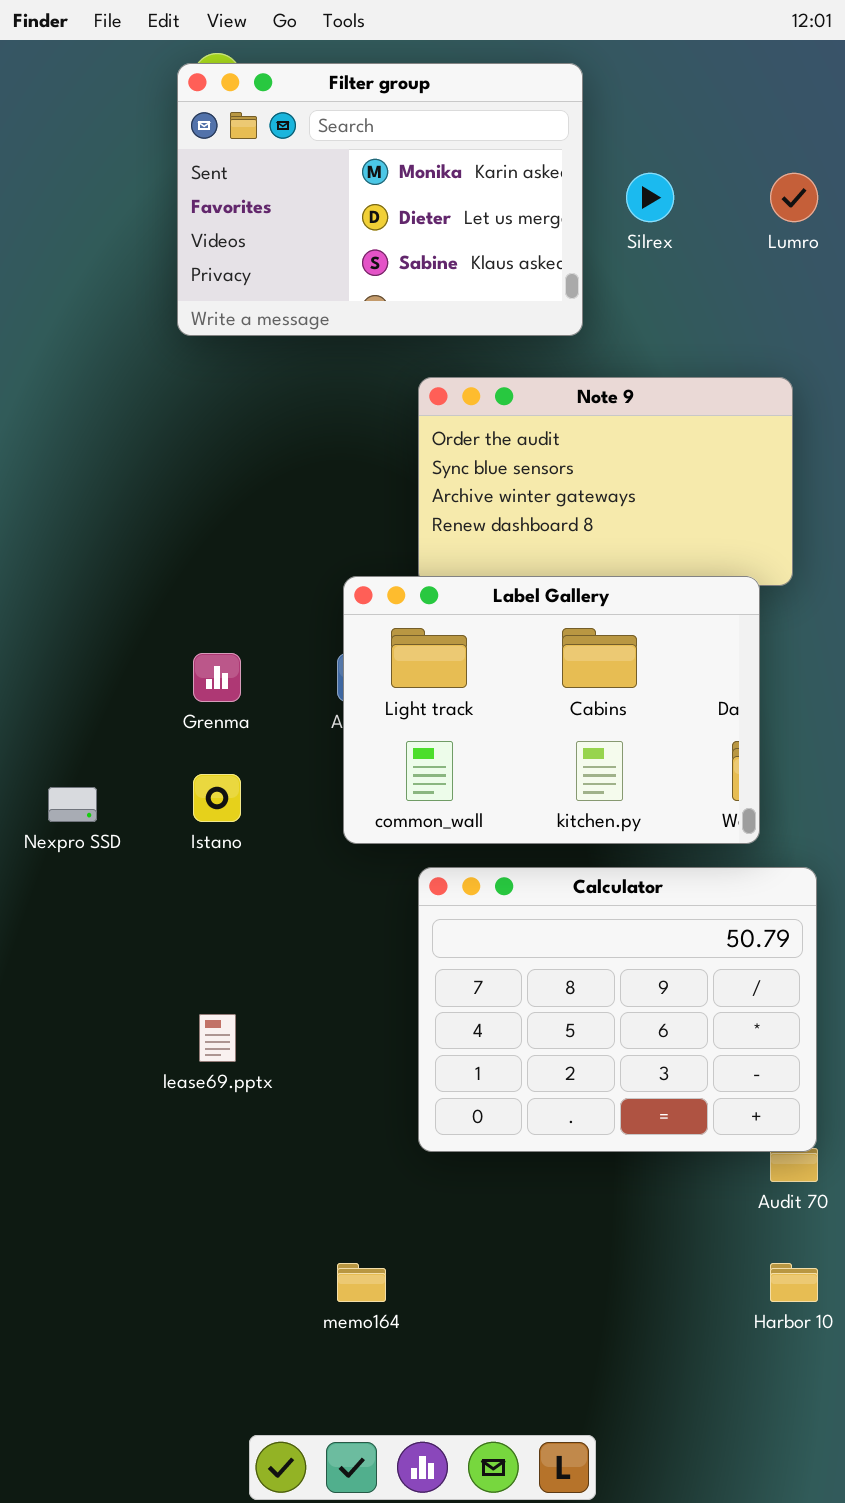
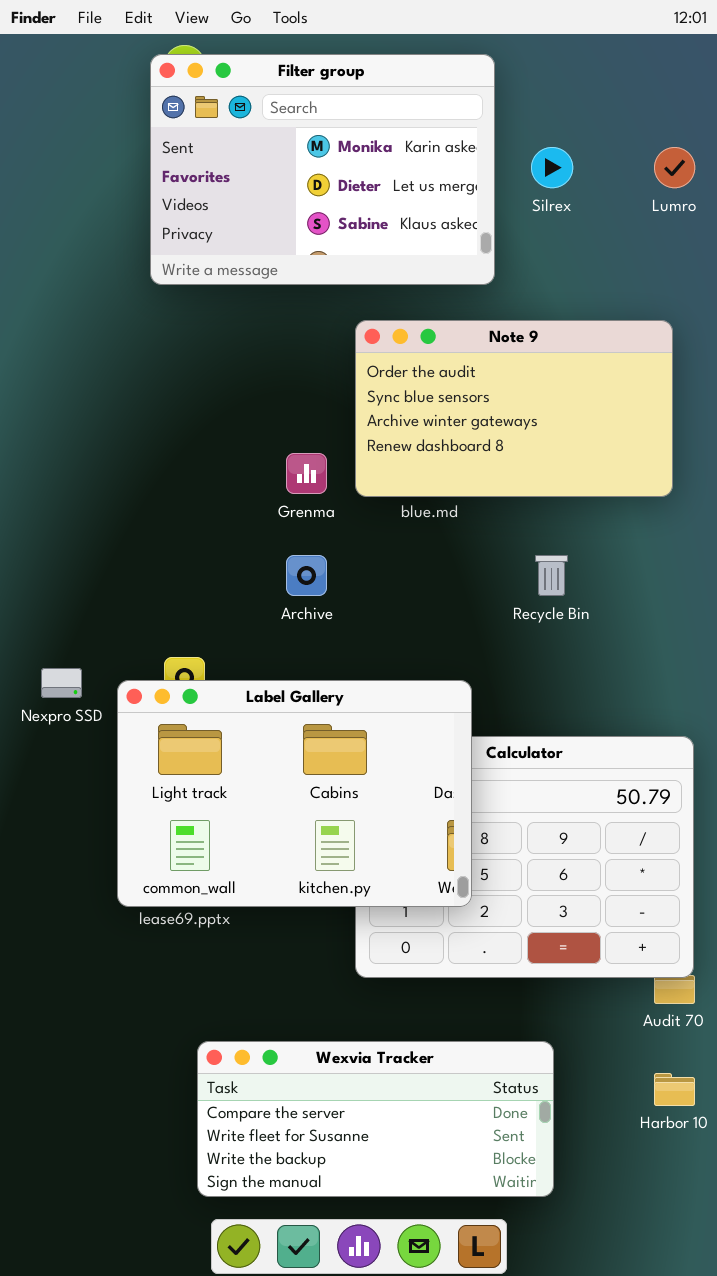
Label Gallery: [343,576,760,844] -> [117,680,472,907], moved
Grenma: [193,653,241,702] -> [286,453,327,494], moved
Wexvia Tracker: none -> [197,1041,554,1197], opened

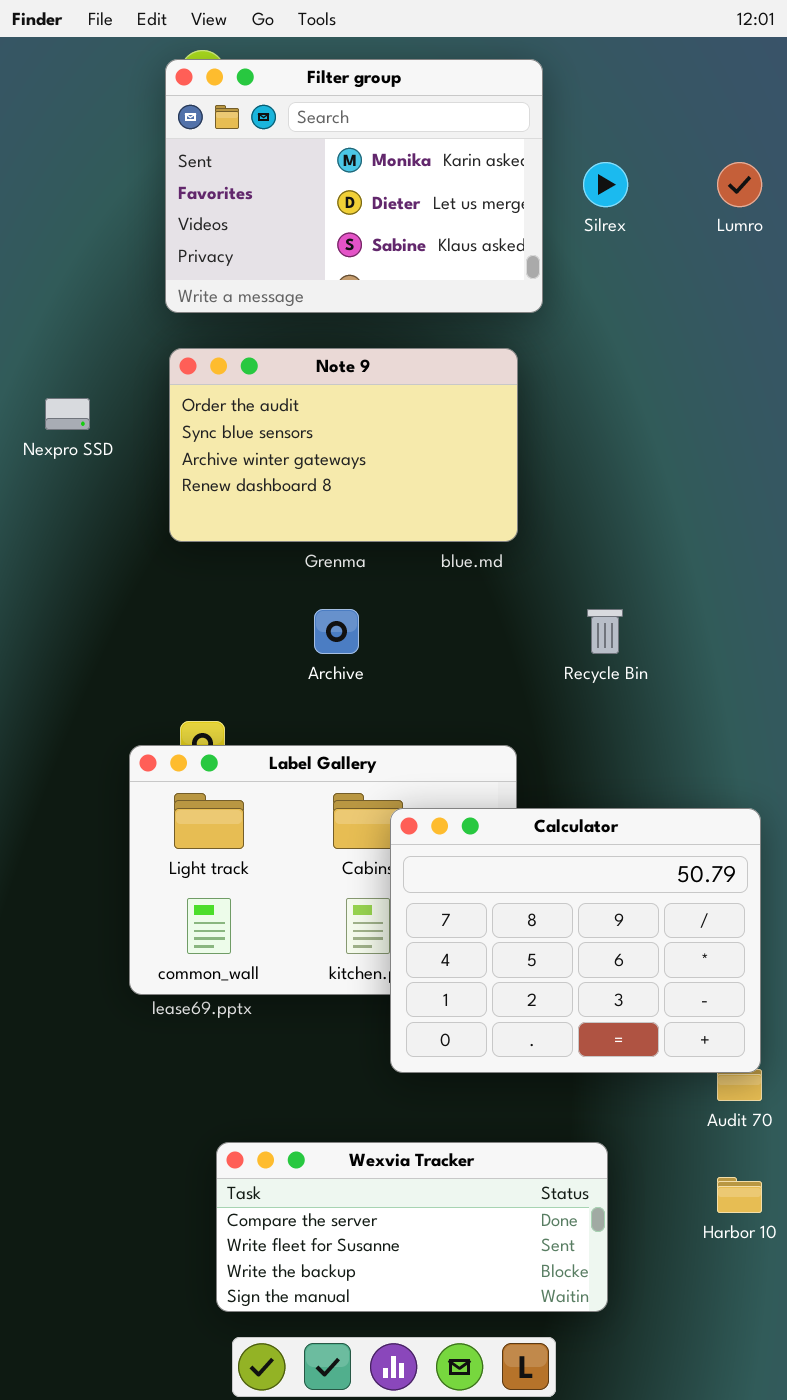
Note 9: [355,320,673,497] -> [169,348,518,542], moved
Nexpro SSD: [41,668,82,698] -> [45,398,90,430], moved
Calculator: [355,736,694,978] -> [390,808,761,1073], raised

